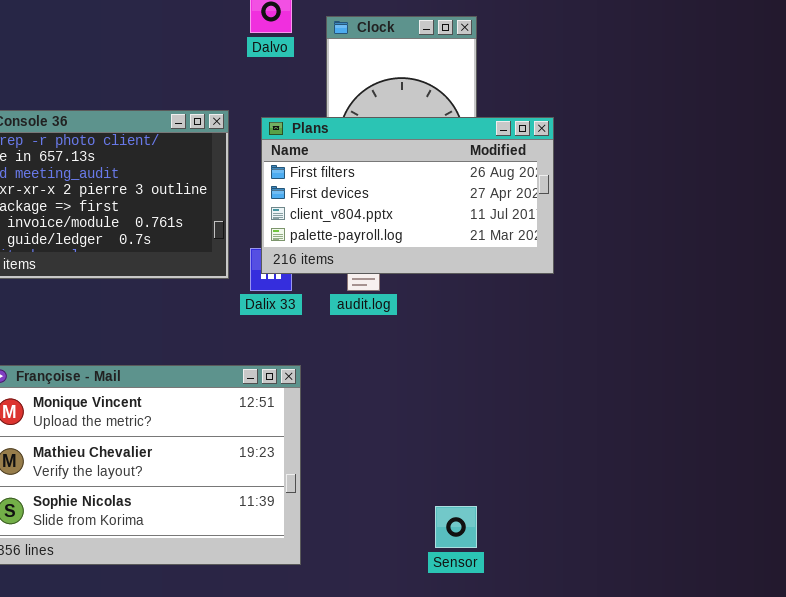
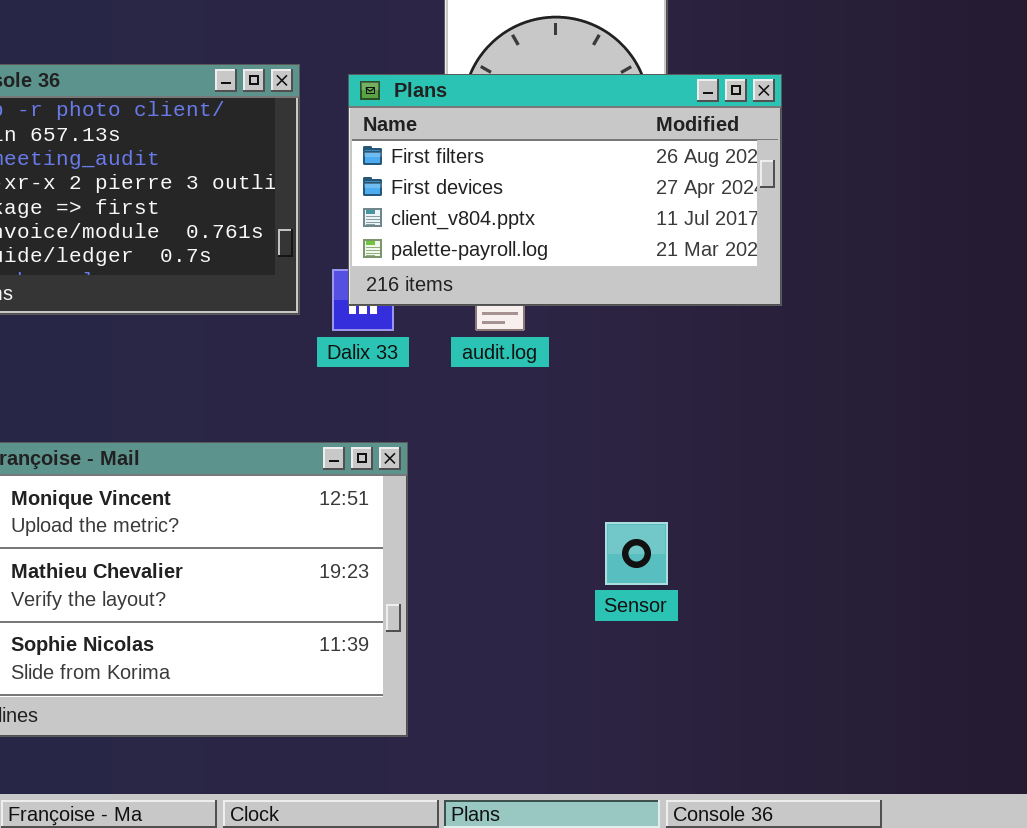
Sensor: [435,506,477,548] -> [605,522,668,585], moved

